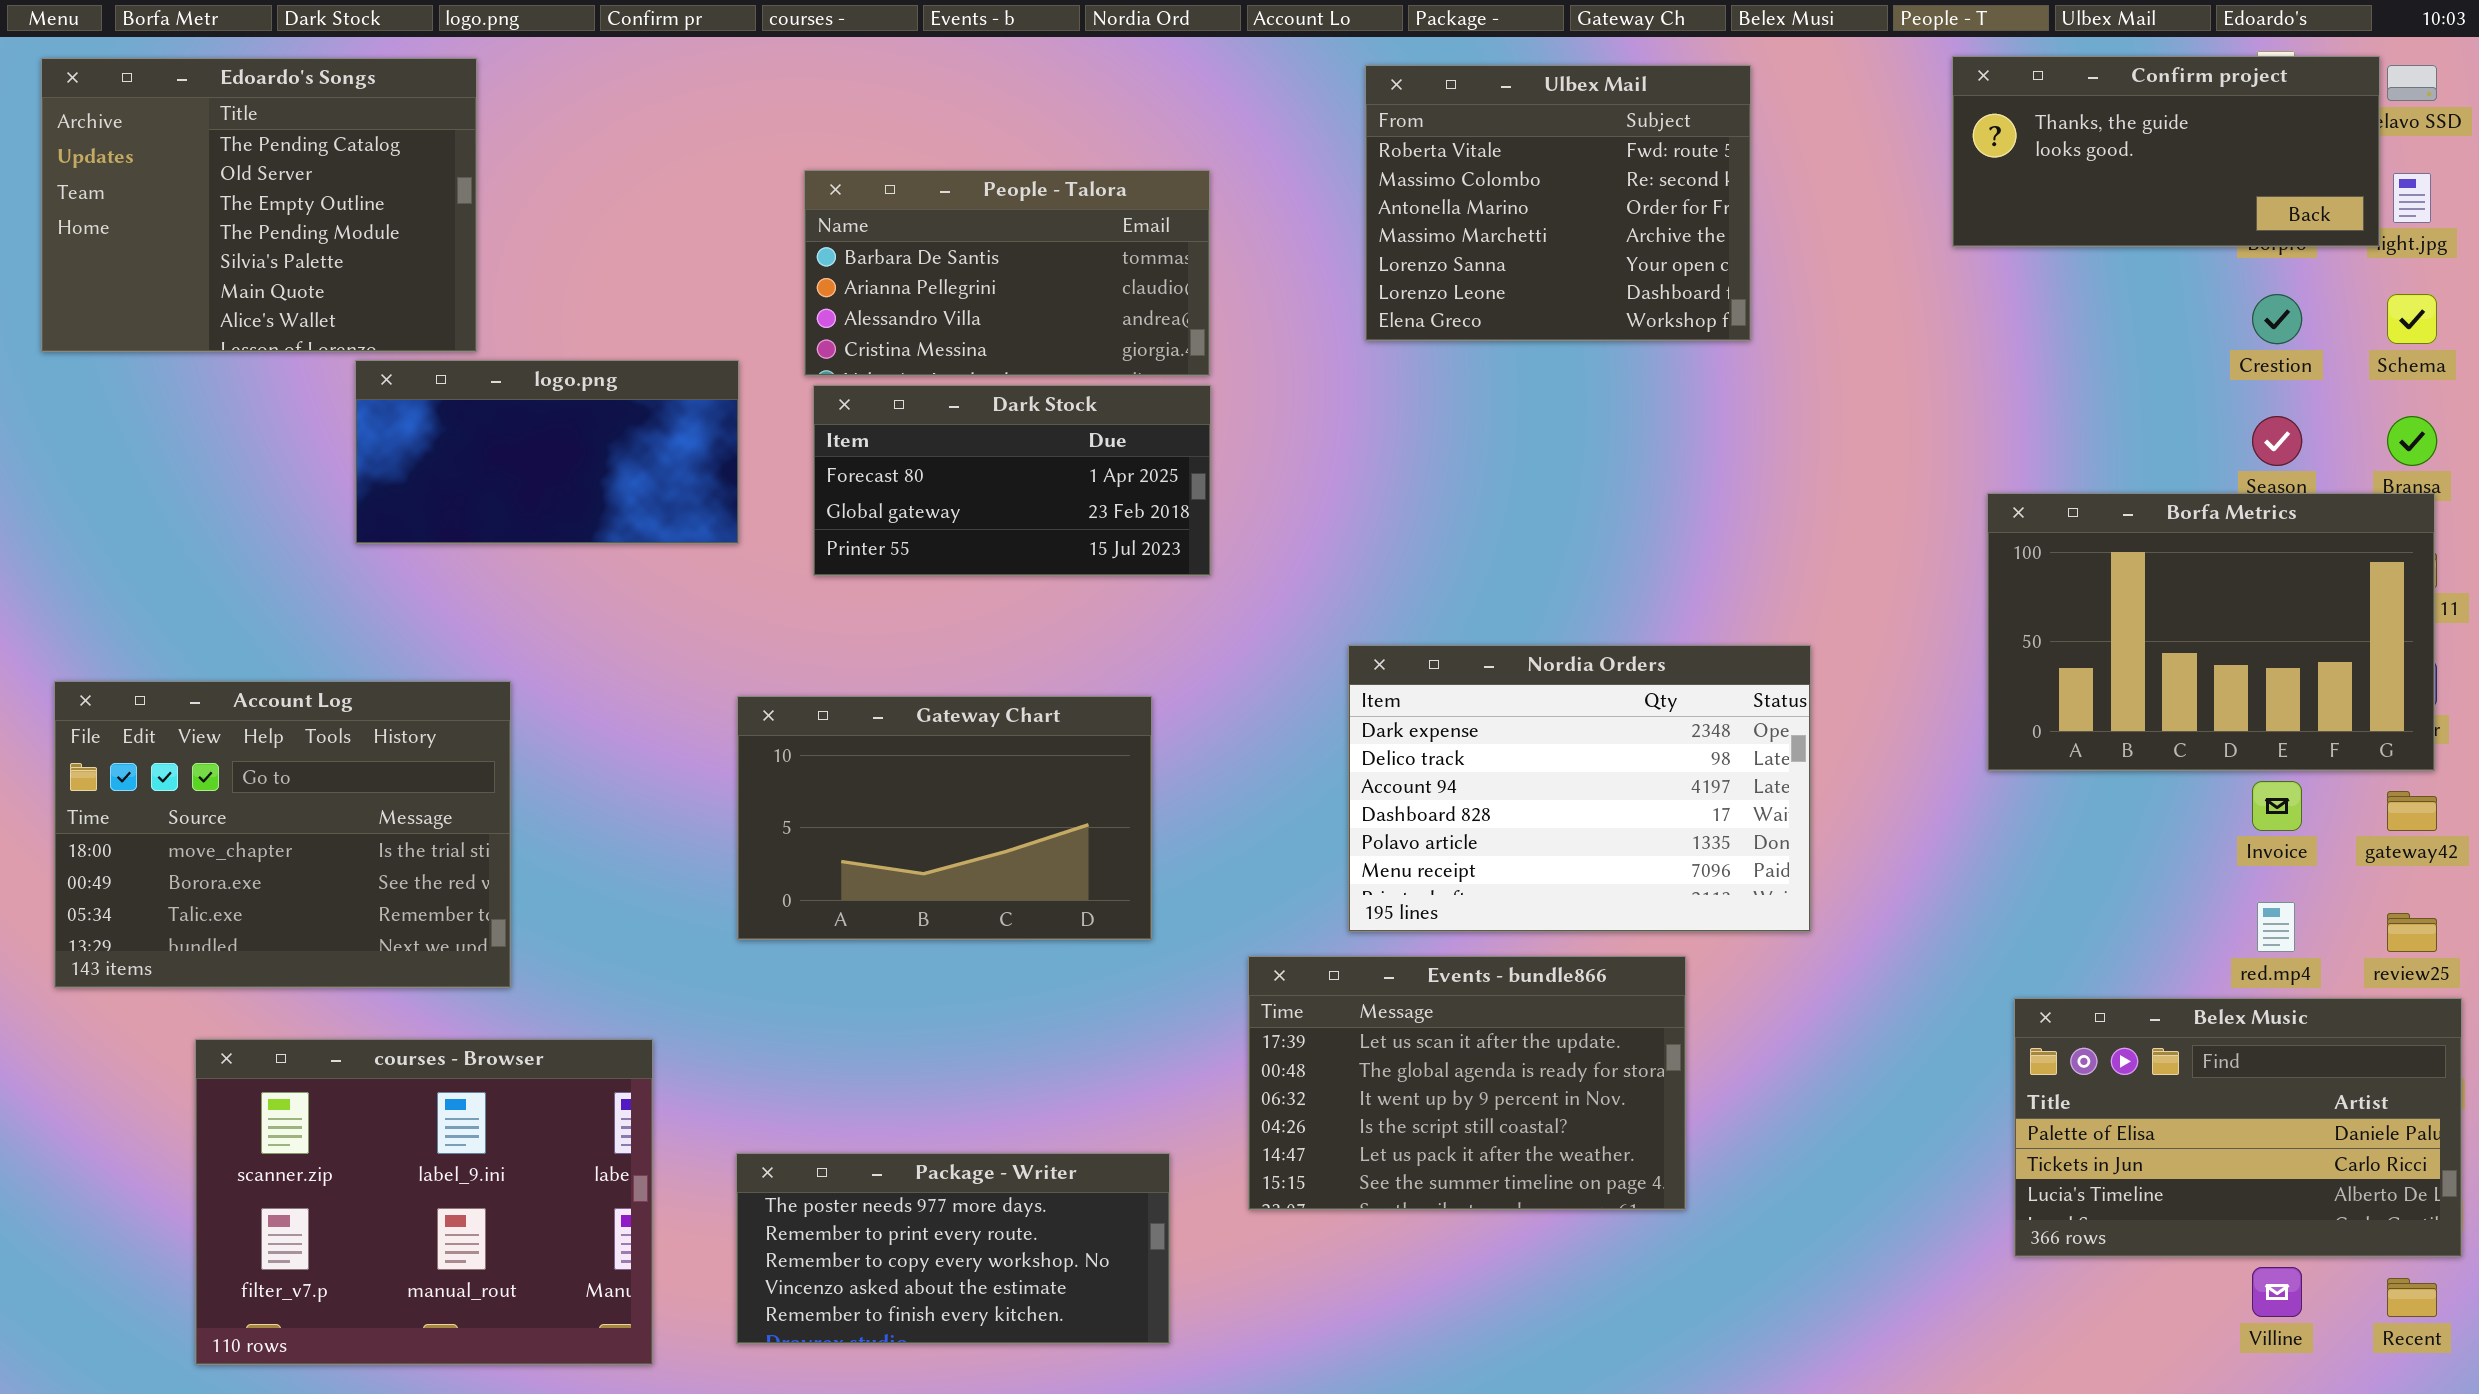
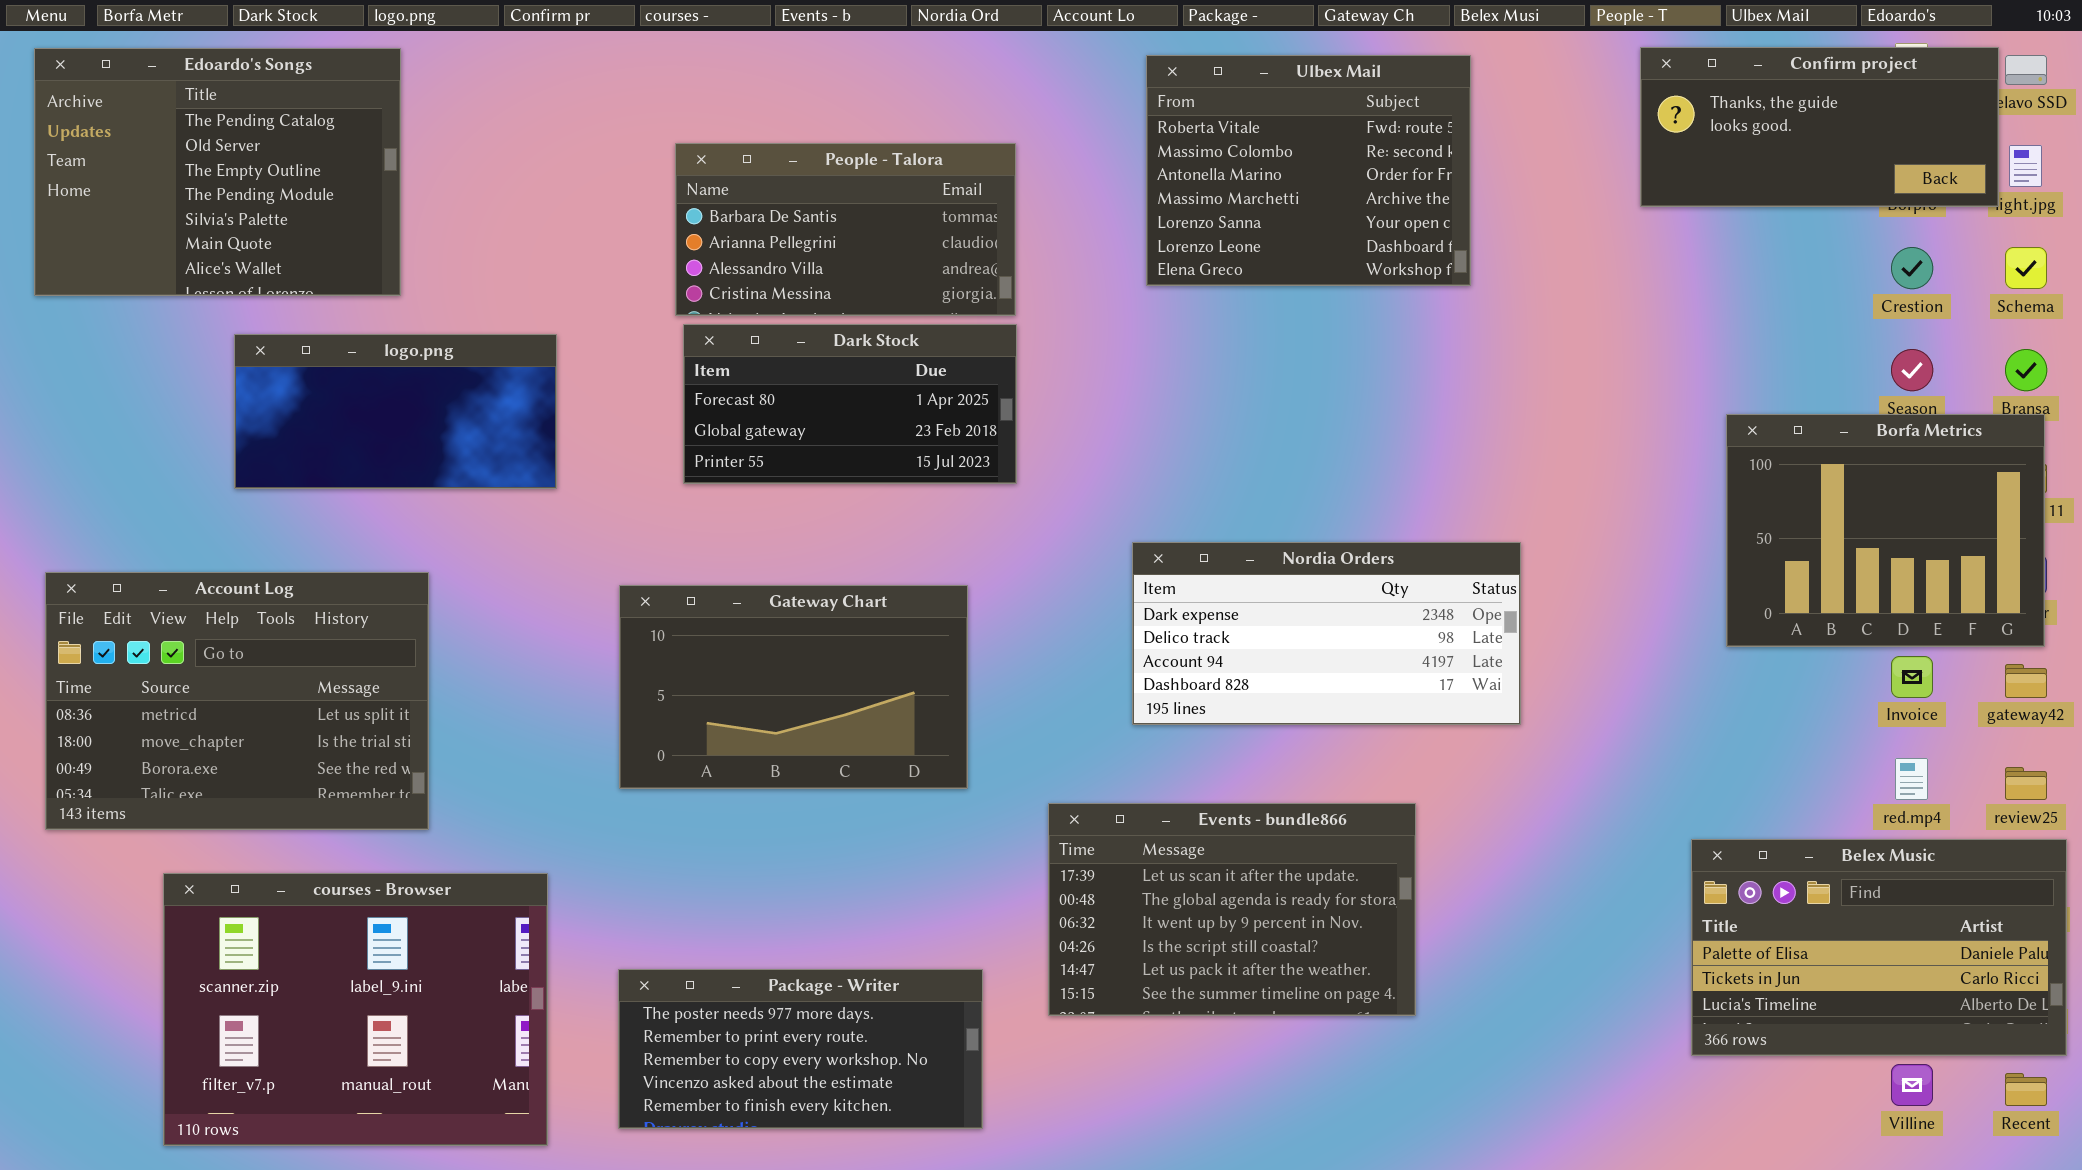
logo.png: [355,360,739,544] -> [234,334,557,489], moved
Borfa Metrics: [1987,493,2435,771] -> [1726,414,2045,647], resized
Nordia Orders: [1348,645,1811,932] -> [1132,542,1521,725], resized
Account Log: [54,681,511,988] -> [45,572,429,830], scrolled up 1 row

